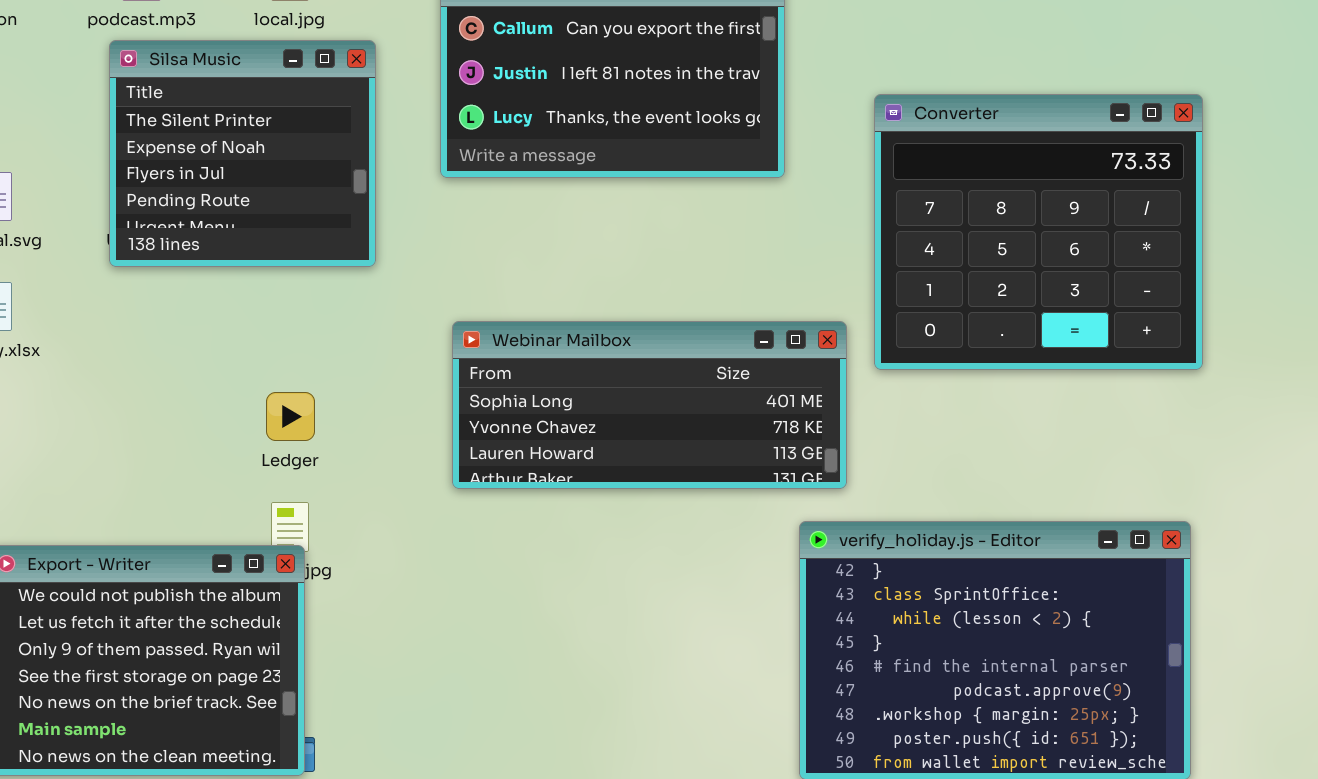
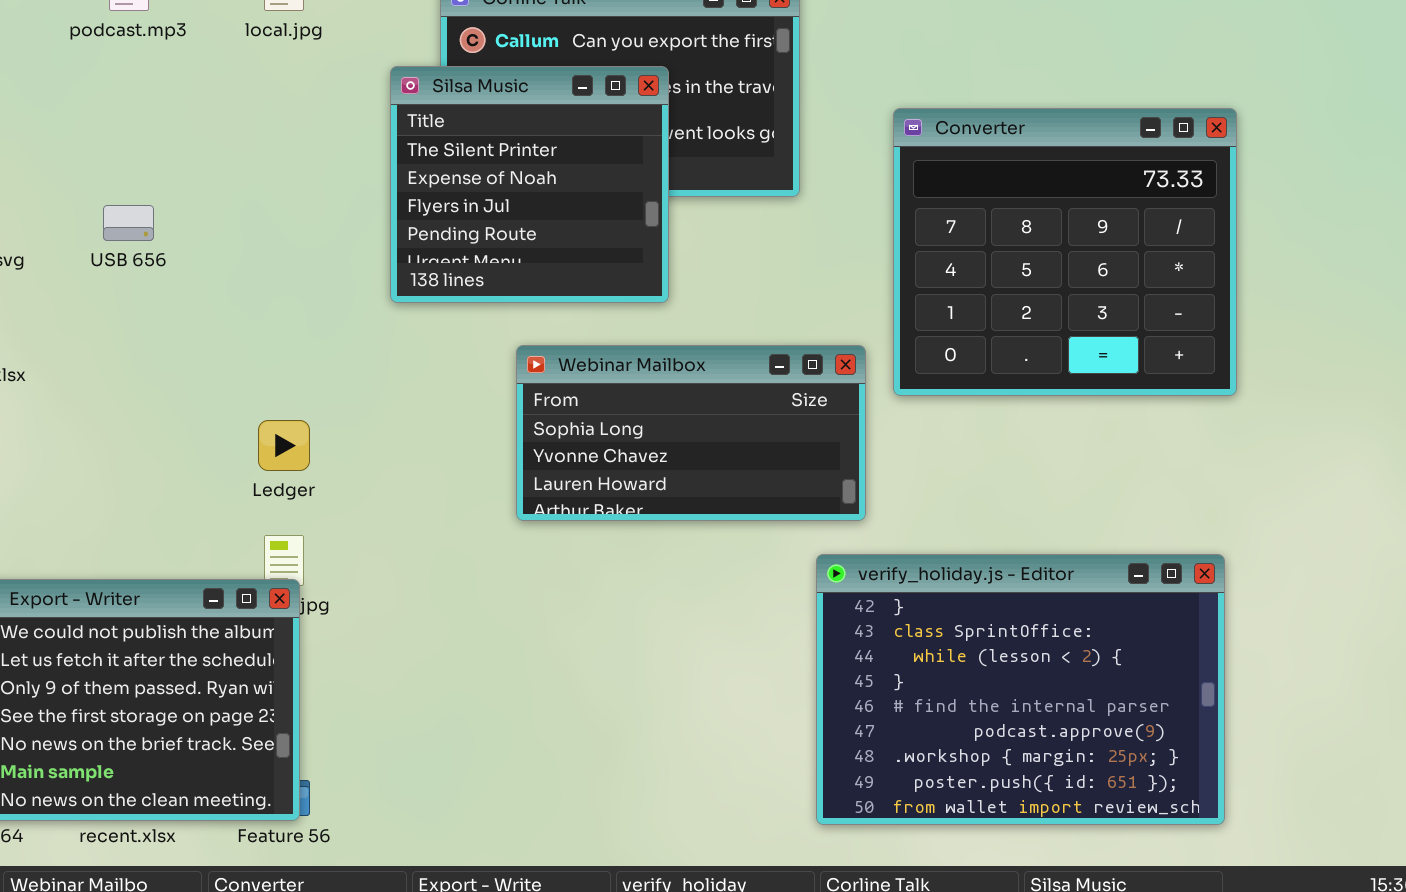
Silsa Music: [109,40,376,267] -> [390,66,669,303], moved
Webinar Mailbox: [452,321,847,489] -> [516,345,866,521], resized

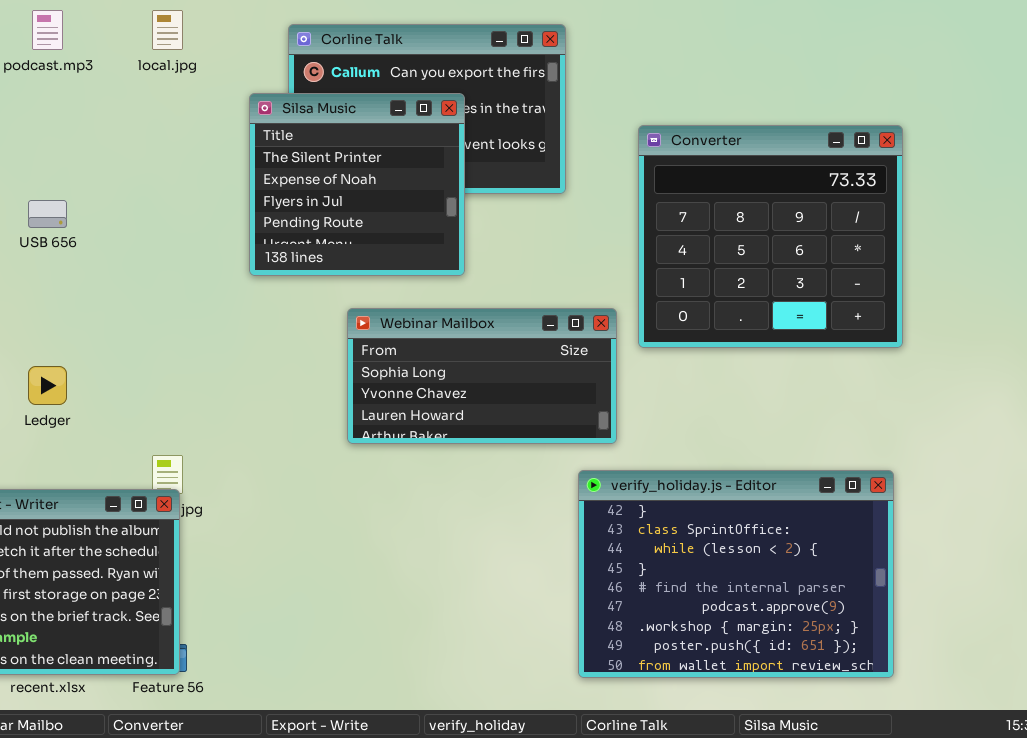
Ledger: [258,420,310,471] -> [28,366,67,405], moved

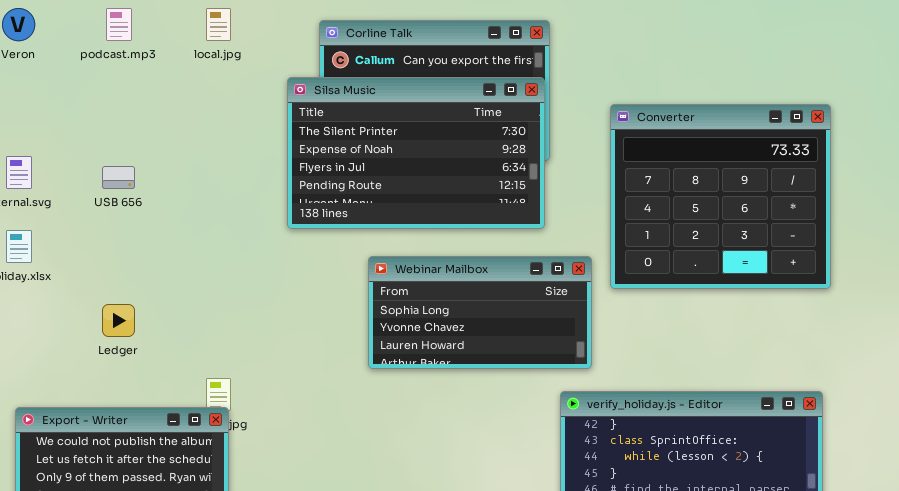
Silsa Music: [249,93,465,276] -> [287,77,545,229], resized

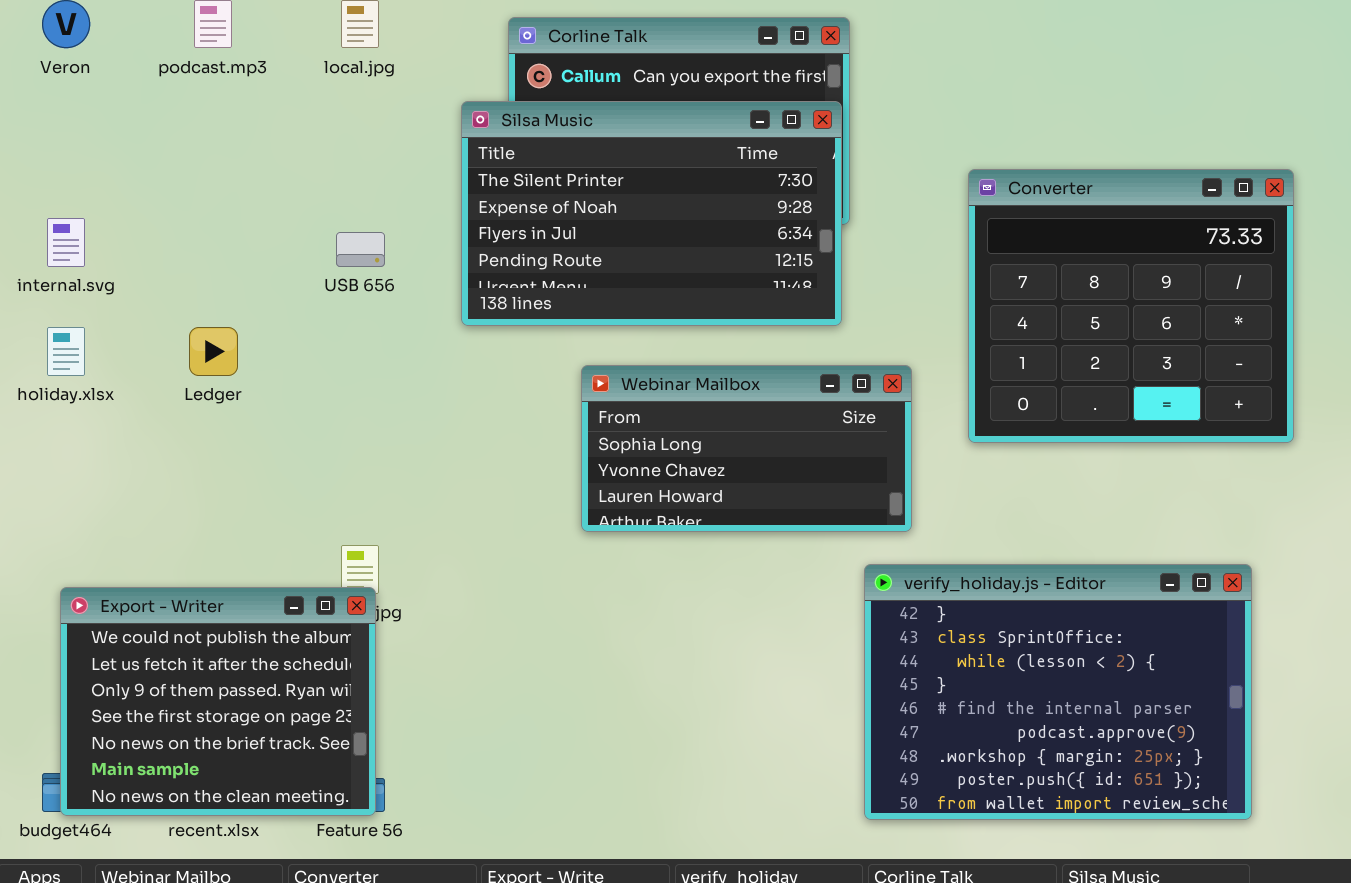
Converter: [610,104,831,289] -> [968,169,1294,443], moved
USB 656: [102,166,135,189] -> [336,232,385,267], moved
Ledger: [102,304,135,337] -> [189,327,238,376], moved

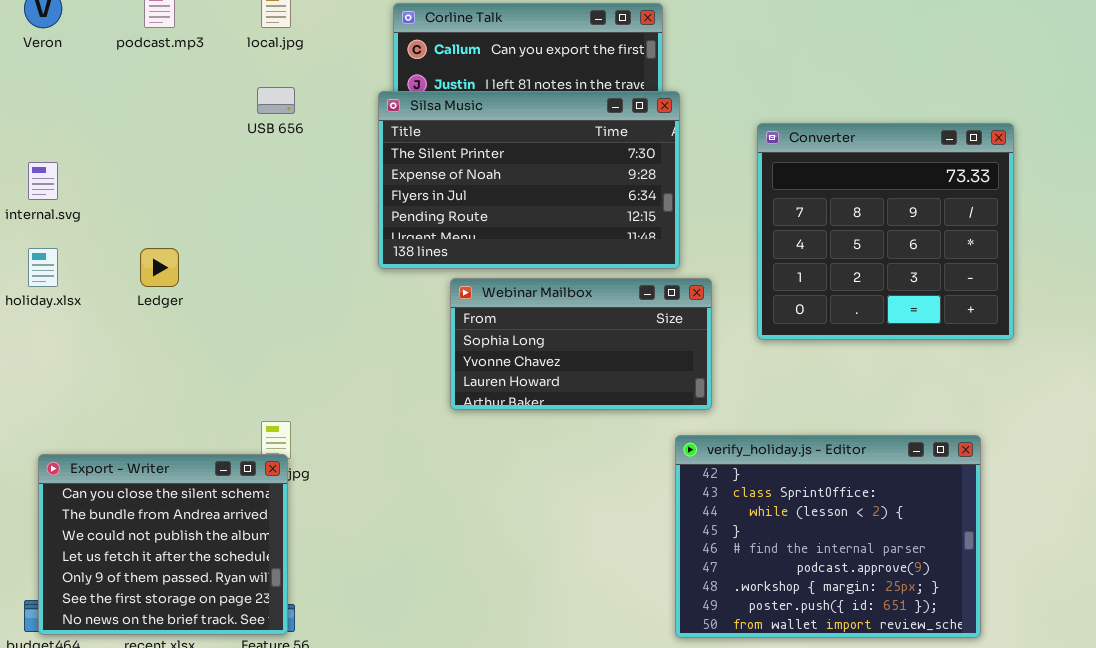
Silsa Music: [461,101,842,326] -> [378,91,680,269], moved
USB 656: [336,232,385,267] -> [257,87,295,114], moved
Export - Writer: [60,587,376,816] -> [38,454,288,635], scrolled up 2 rows

